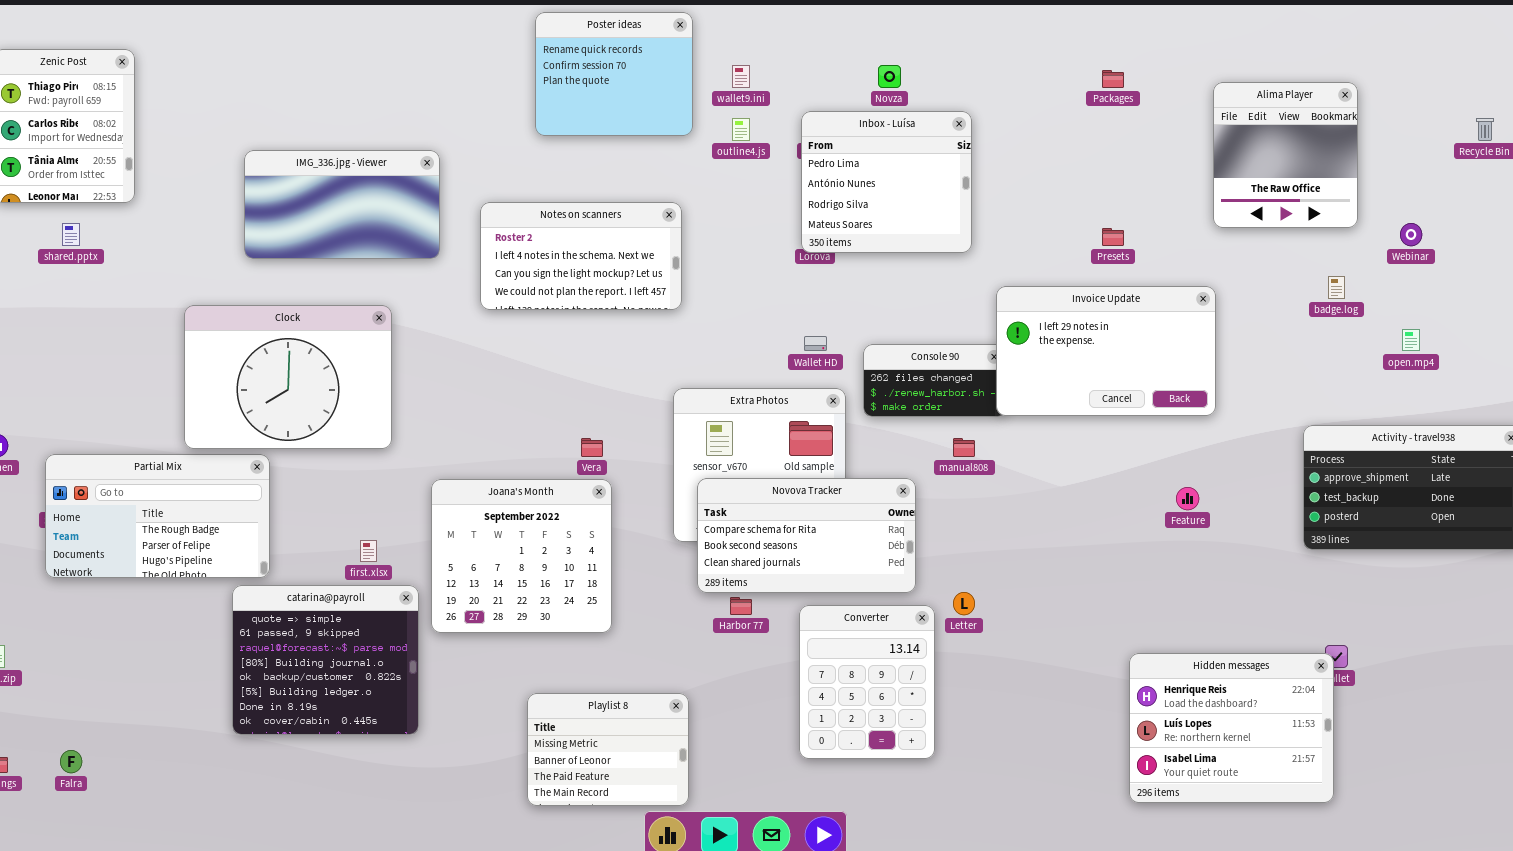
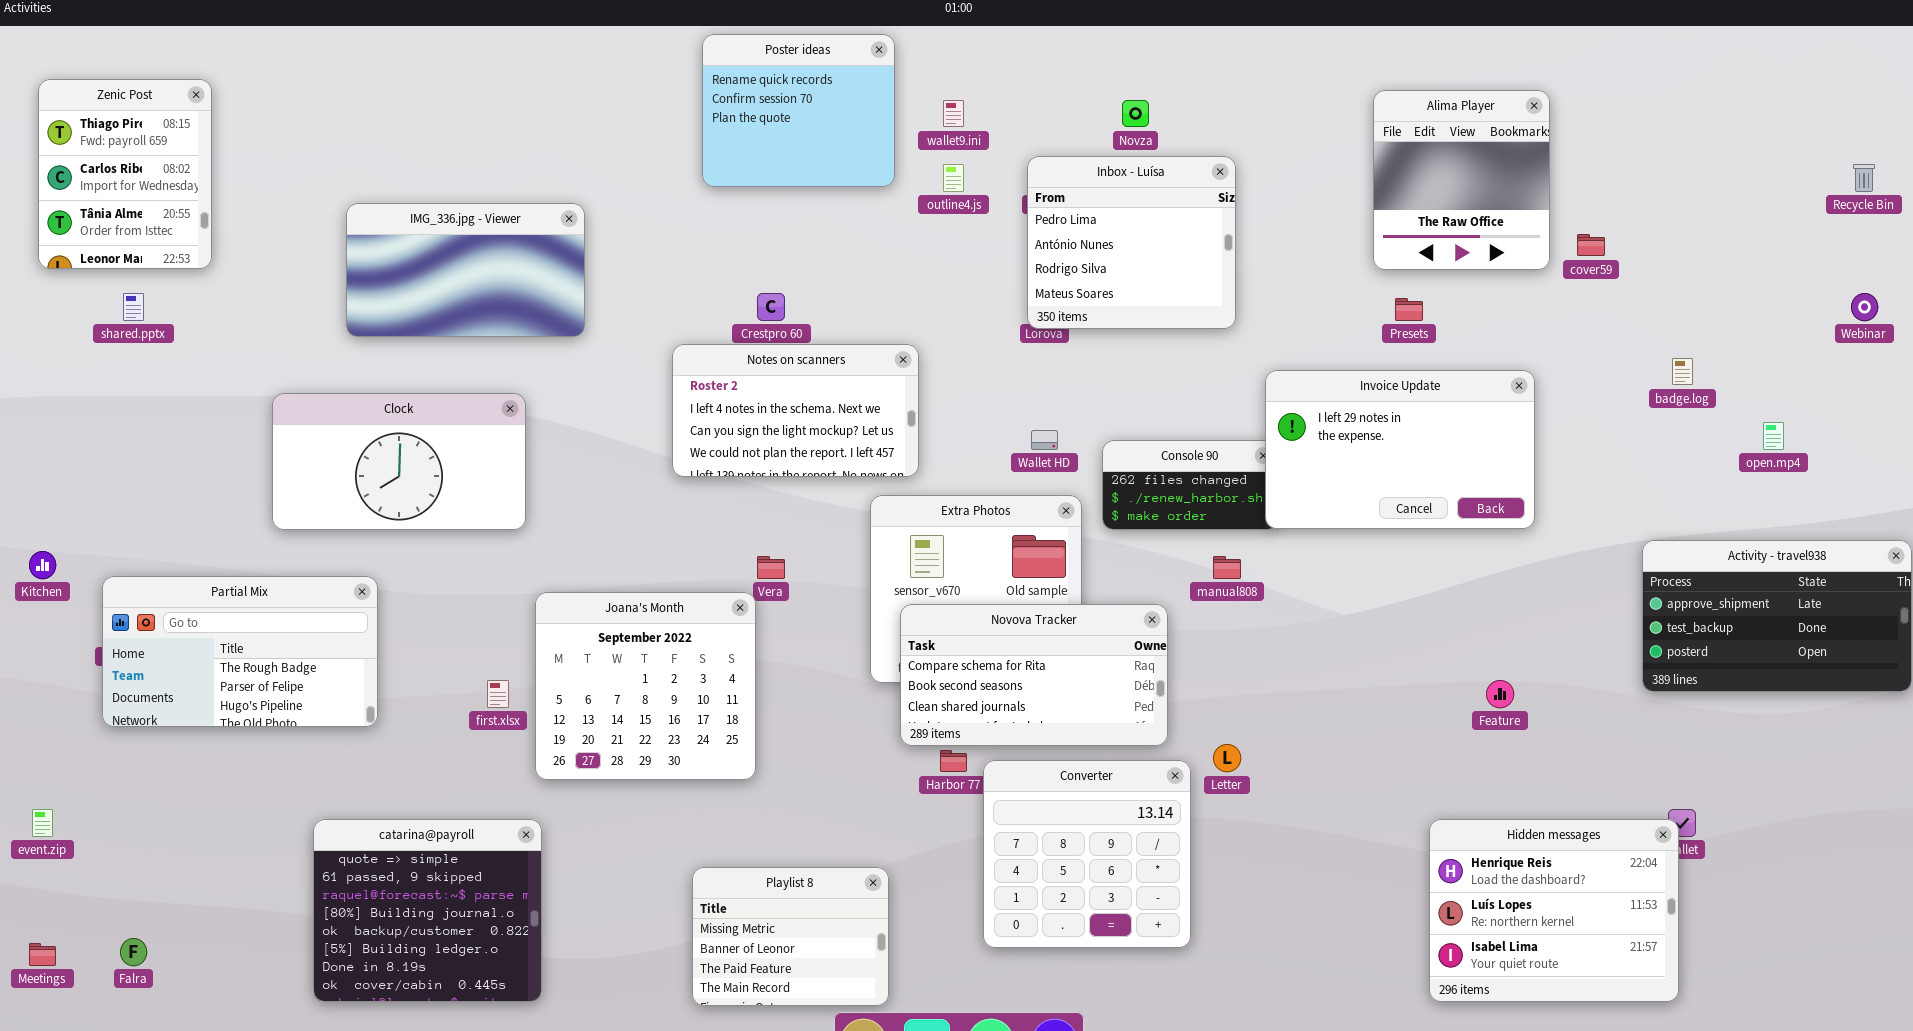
Alima Player: [1213,82,1358,228] -> [1373,90,1550,270], moved
Notes on scanners: [480,202,682,310] -> [672,344,919,477], moved
Webinar: [1400,223,1422,246] -> [1851,293,1878,321], moved
Clock: [184,305,392,449] -> [272,393,526,530], resized
Joana's Month: [431,479,612,633] -> [535,592,756,780], moved
Feature: [1176,487,1199,510] -> [1486,680,1514,708], moved
catarina@payroll: [232,585,419,735] -> [313,819,542,1002], moved
Converter: [799,605,935,759] -> [983,760,1191,948], resized

